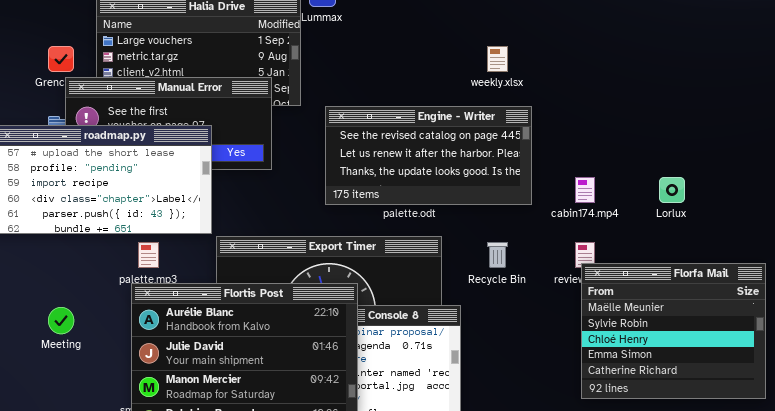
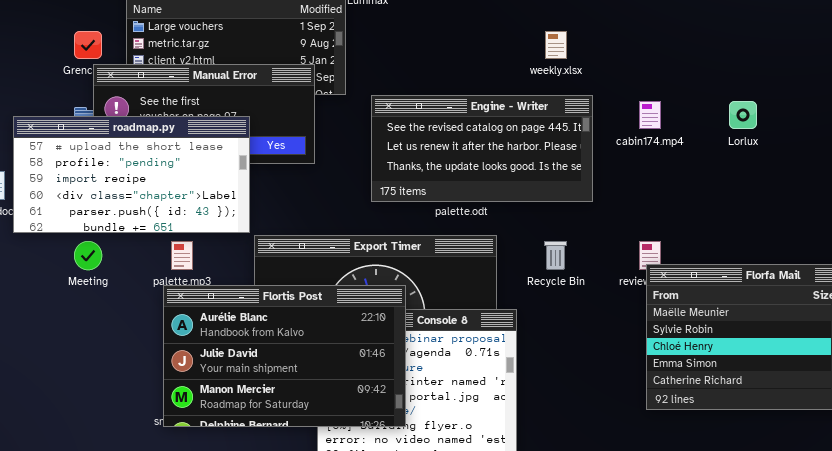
cabin174.mp4: [575,177,595,203] -> [639,101,661,129], moved
Lorlux: [659,177,685,203] -> [729,101,757,129], moved
Meeting: [48,307,74,334] -> [74,241,102,270], moved

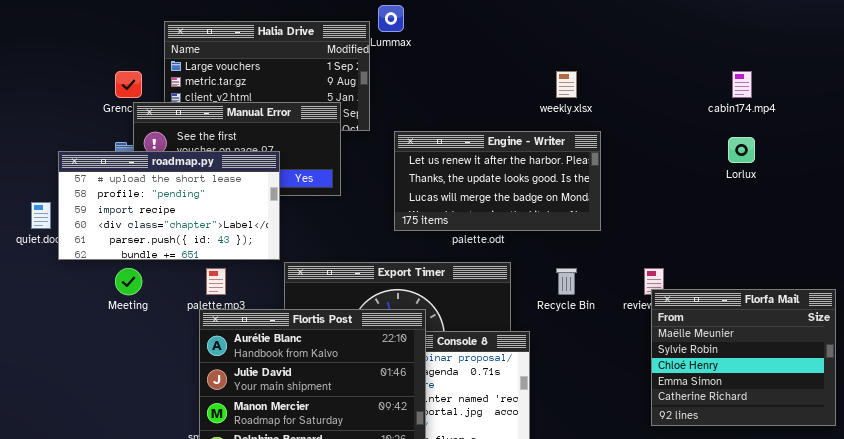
Engine - Writer: [371,95,593,202] -> [394,131,601,231], scrolled down 1 row
cabin174.mp4: [639,101,661,129] -> [732,71,752,98], moved

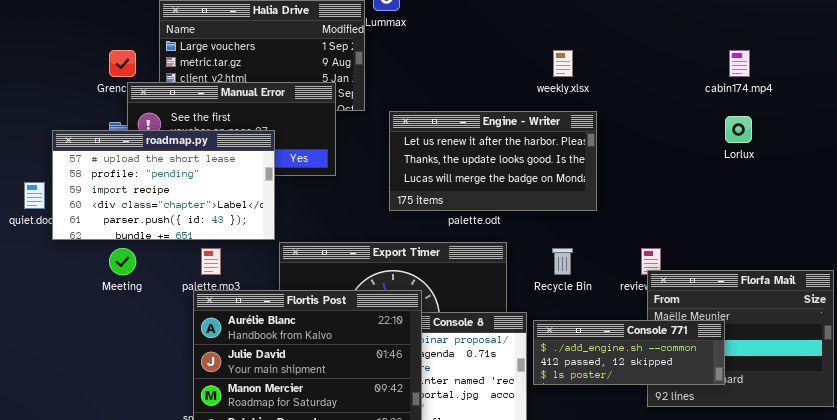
Console 771: none -> [533,320,725,385], opened

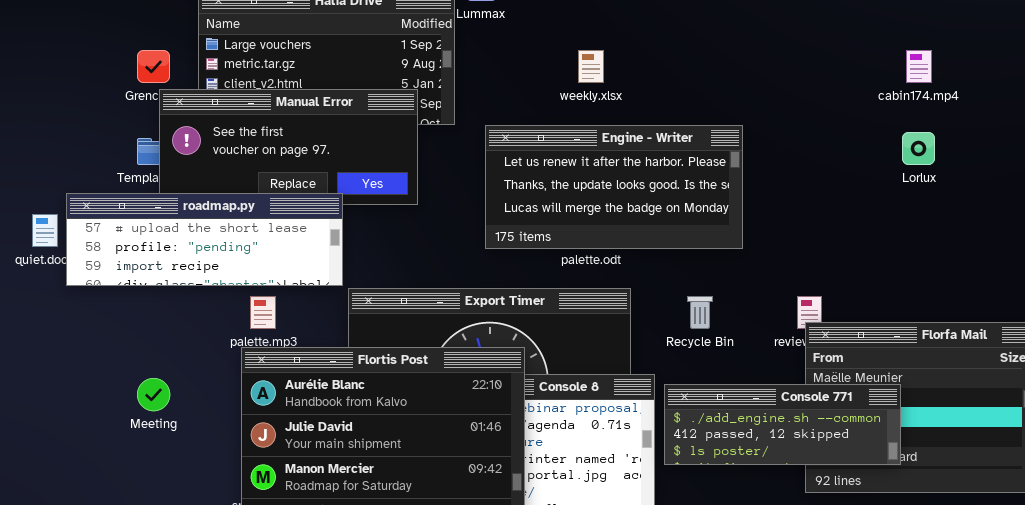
weekly.xlsx: [553,50,573,77] -> [578,50,604,83], moved
roadmap.py: [52,130,275,240] -> [66,193,343,286], resized
Meeting: [109,248,136,275] -> [137,378,170,411], moved

